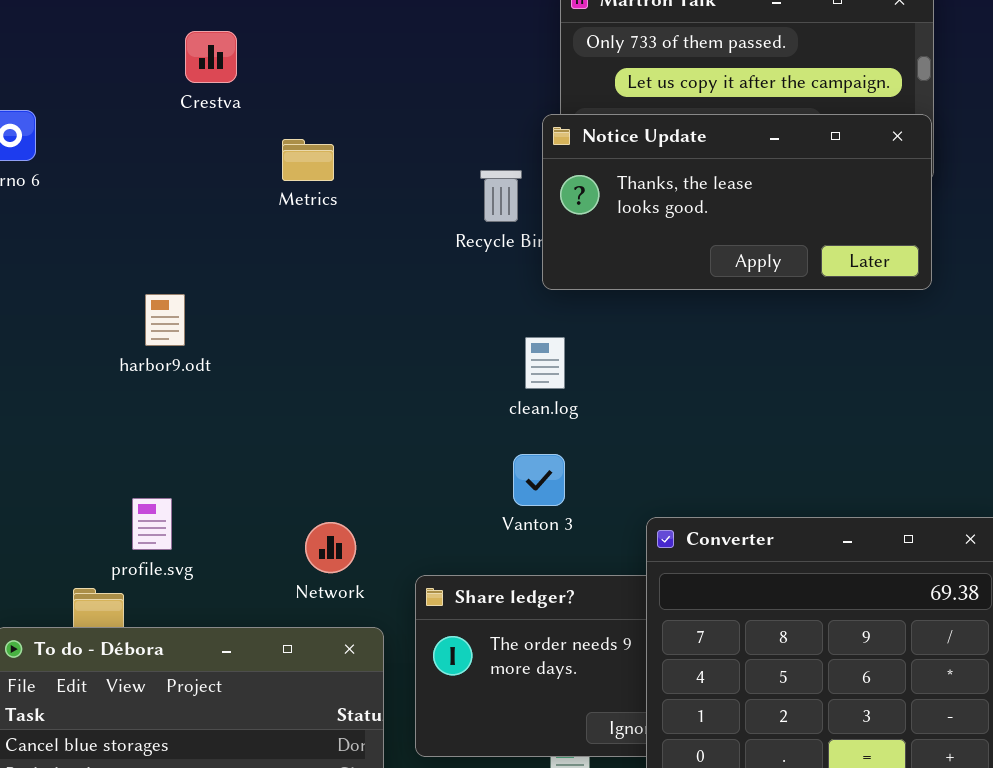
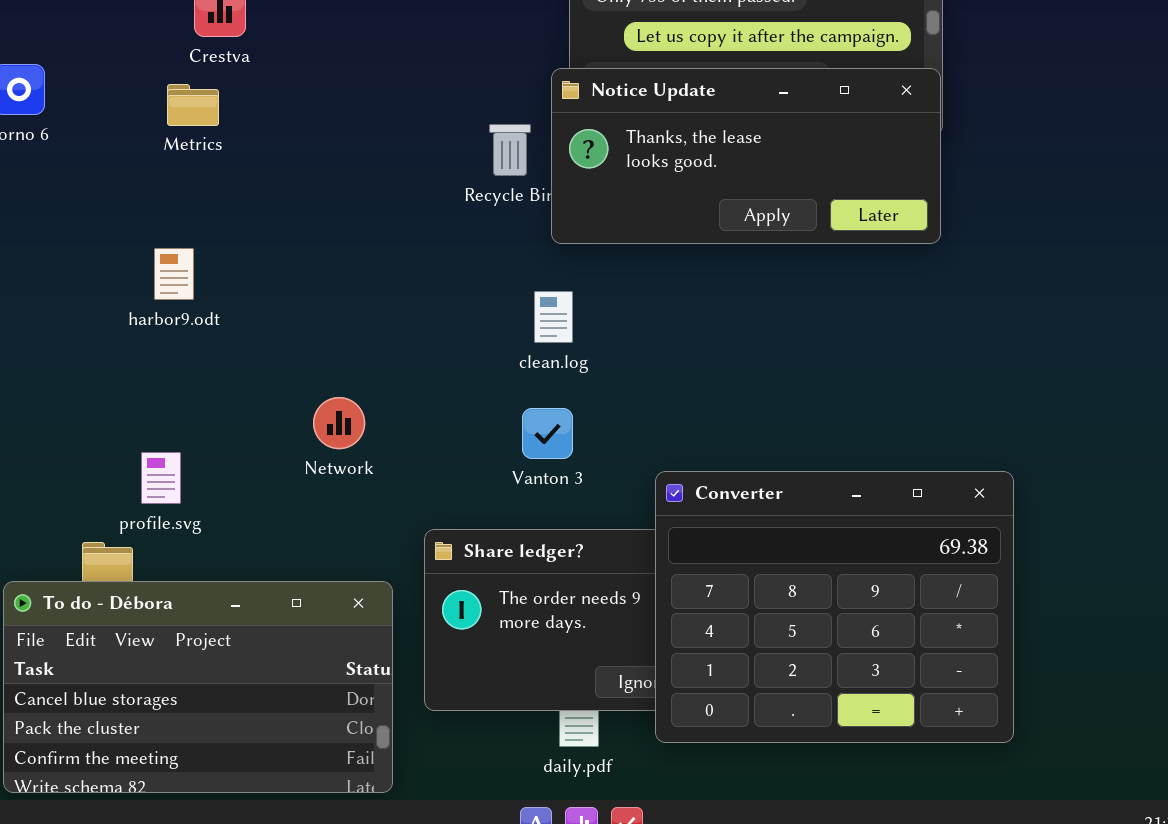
Metrics: [282,139,334,181] -> [167,84,219,126], moved
Network: [305,522,356,573] -> [313,397,365,449], moved

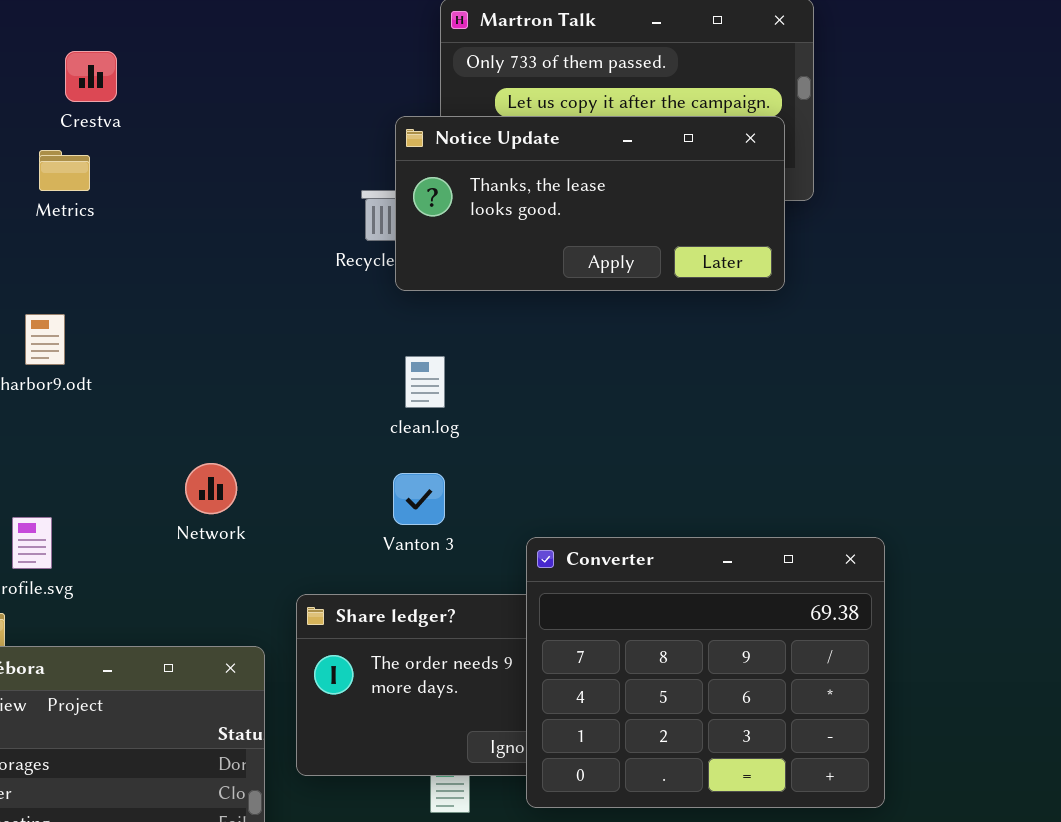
Notice Update: [551,68,941,244] -> [395,116,785,291], moved

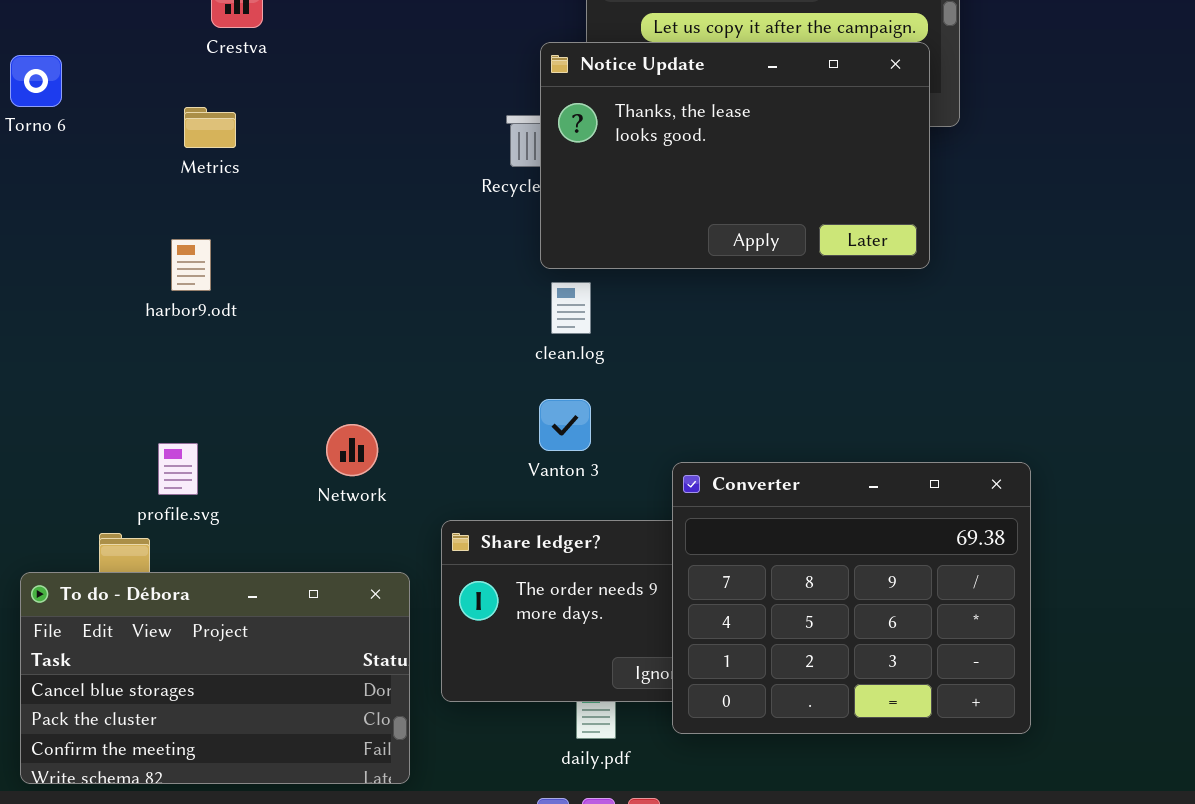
Notice Update: [395,116,785,291] -> [540,42,930,269], resized
Metrics: [39,150,90,191] -> [184,107,236,148], moved
Network: [185,463,237,514] -> [326,424,378,476], moved

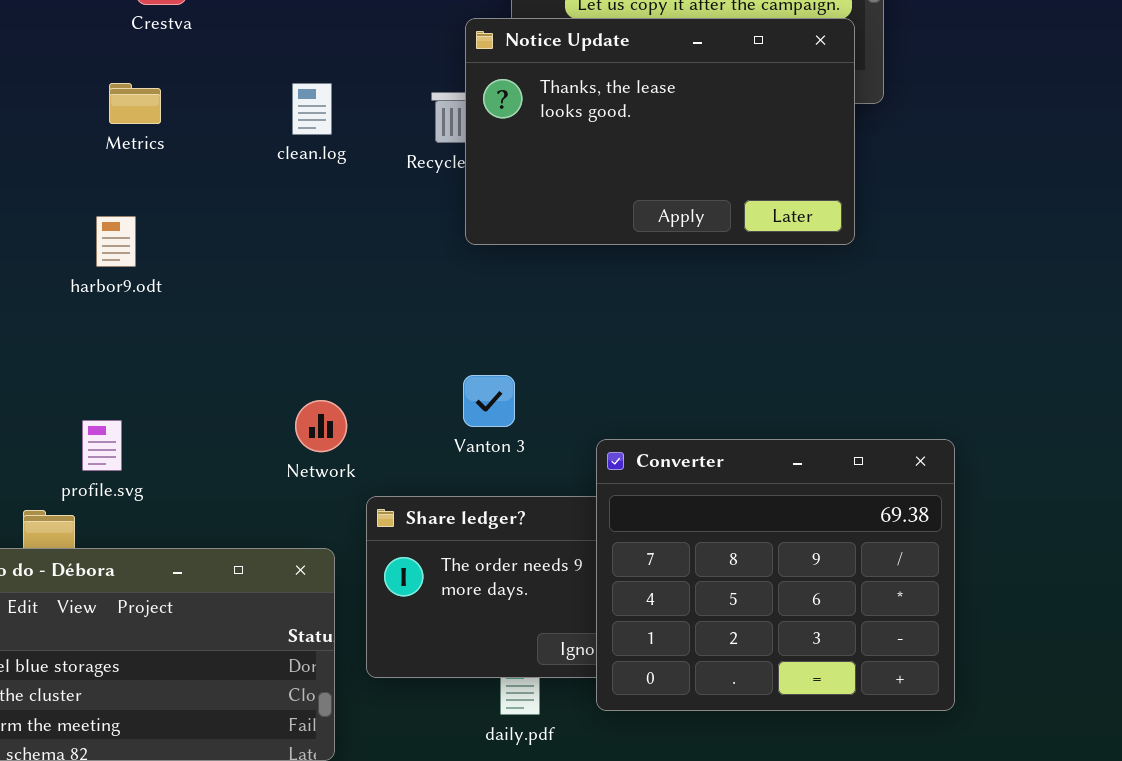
clean.log: [551,282,591,334] -> [292,83,332,135], moved
Network: [326,424,378,476] -> [295,400,347,452], moved

